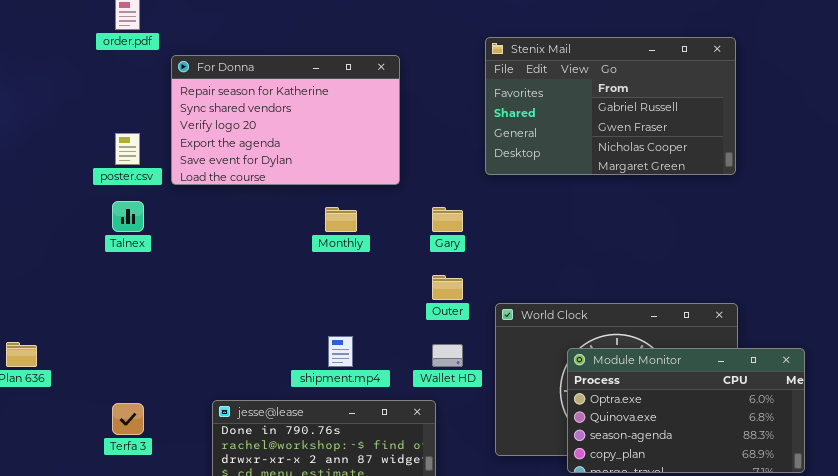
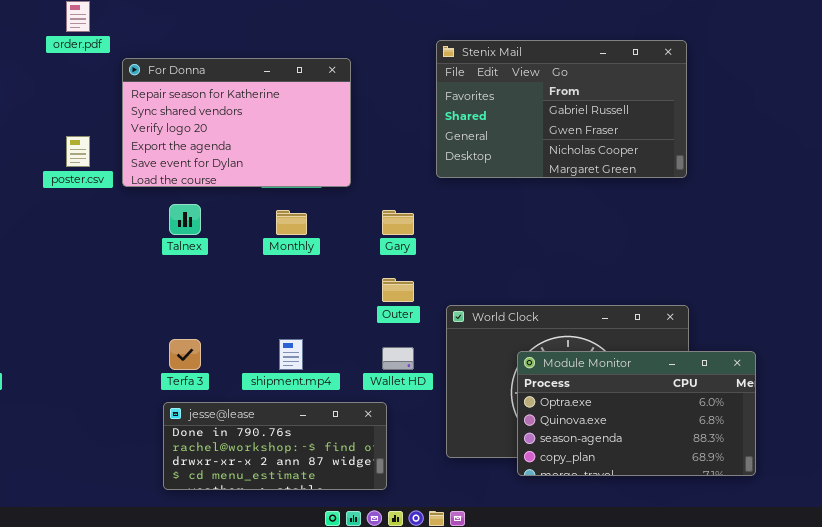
Talnex: [112,201,144,232] -> [169,204,201,235], moved
Terfa 3: [112,403,144,435] -> [169,339,201,370], moved

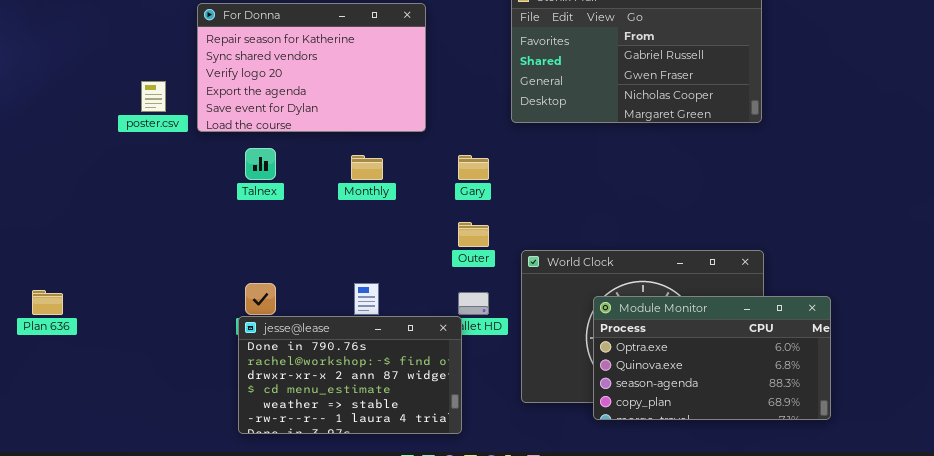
jesse@lease: [163,402,387,490] -> [238,316,462,434], resized

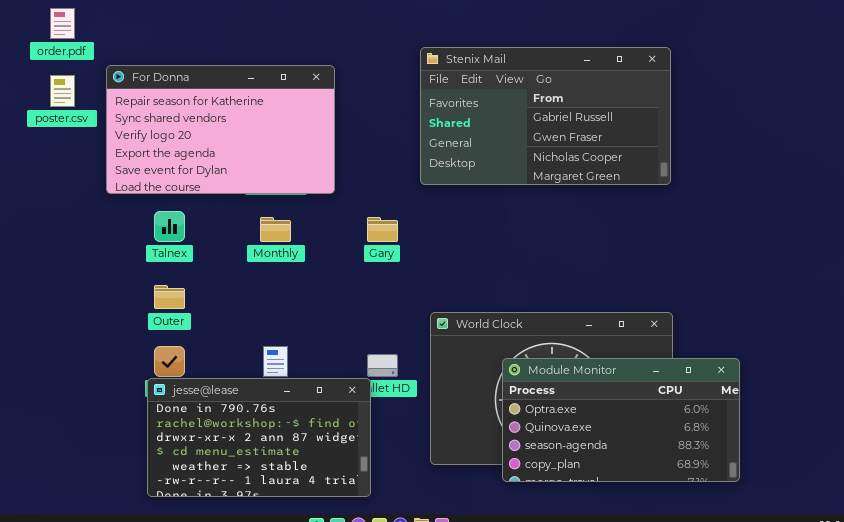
poster.csv: [141,81,166,112] -> [50,75,75,107], moved
Outer: [458,222,489,247] -> [154,285,185,309], moved

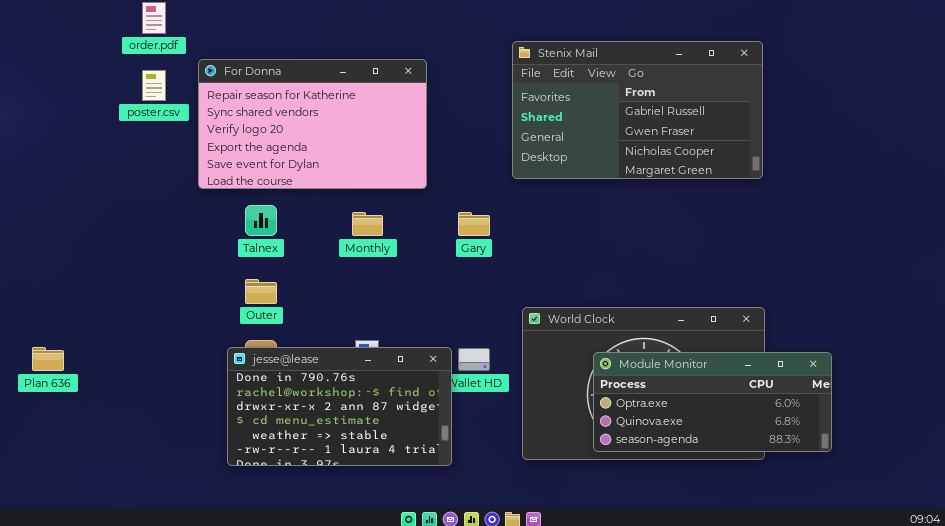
Module Monitor: [502,358,740,482] -> [593,352,832,452], resized
jesse@lease: [147,378,371,497] -> [227,347,452,466], moved

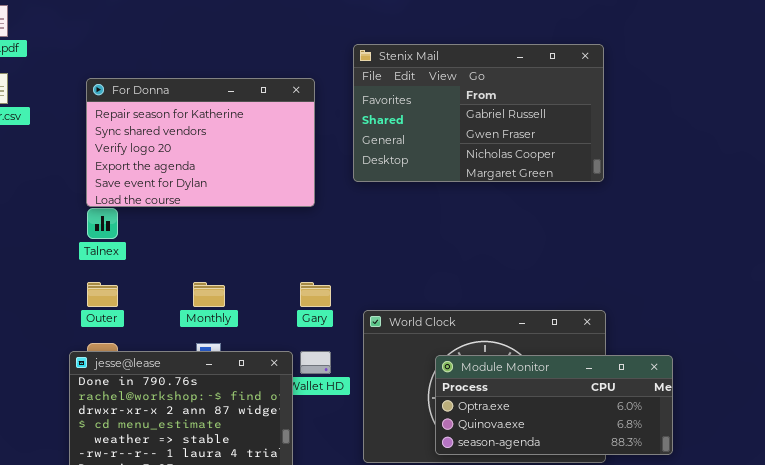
For Donna: [198,59,427,189] -> [86,78,315,207], moved
Monthly: [352,212,383,236] -> [193,282,225,307], moved
Gary: [458,212,490,236] -> [300,282,331,307], moved

